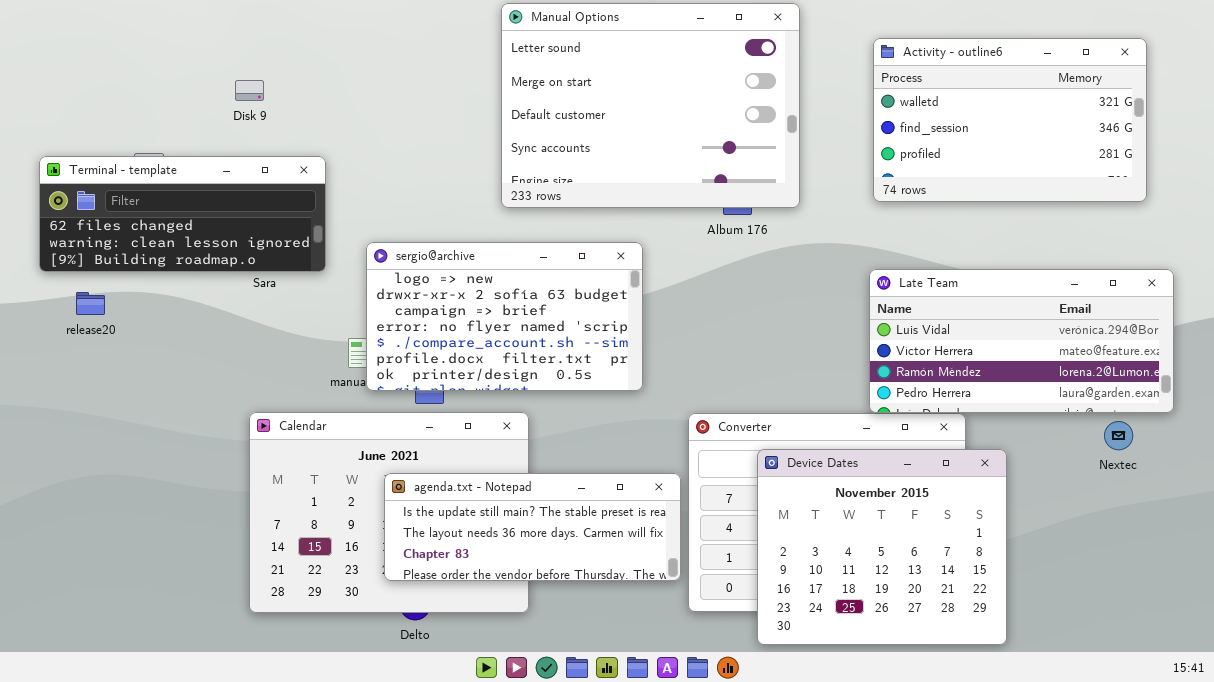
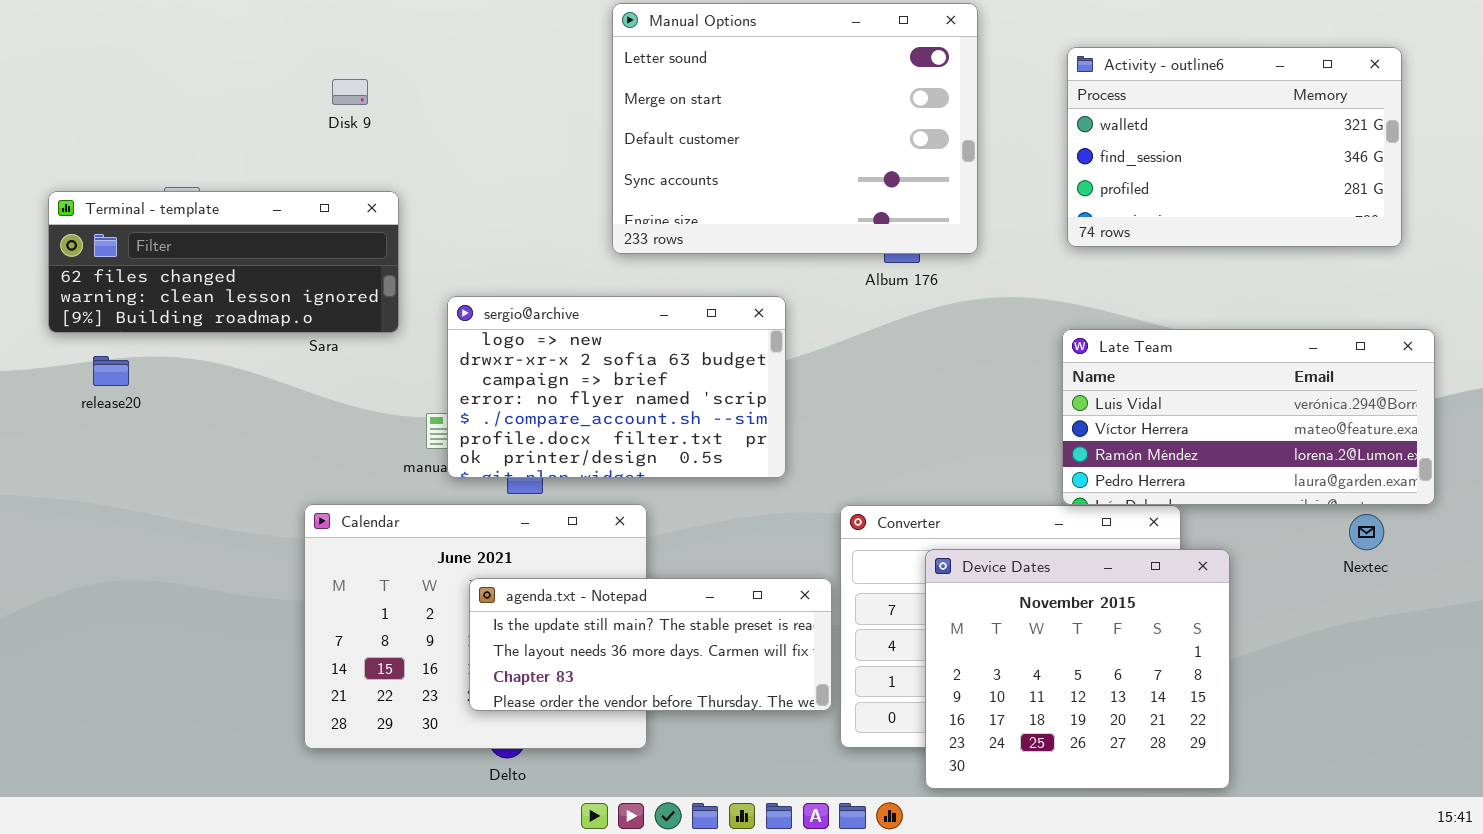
Disk 9: [235,80,264,101] -> [332,79,368,105], moved

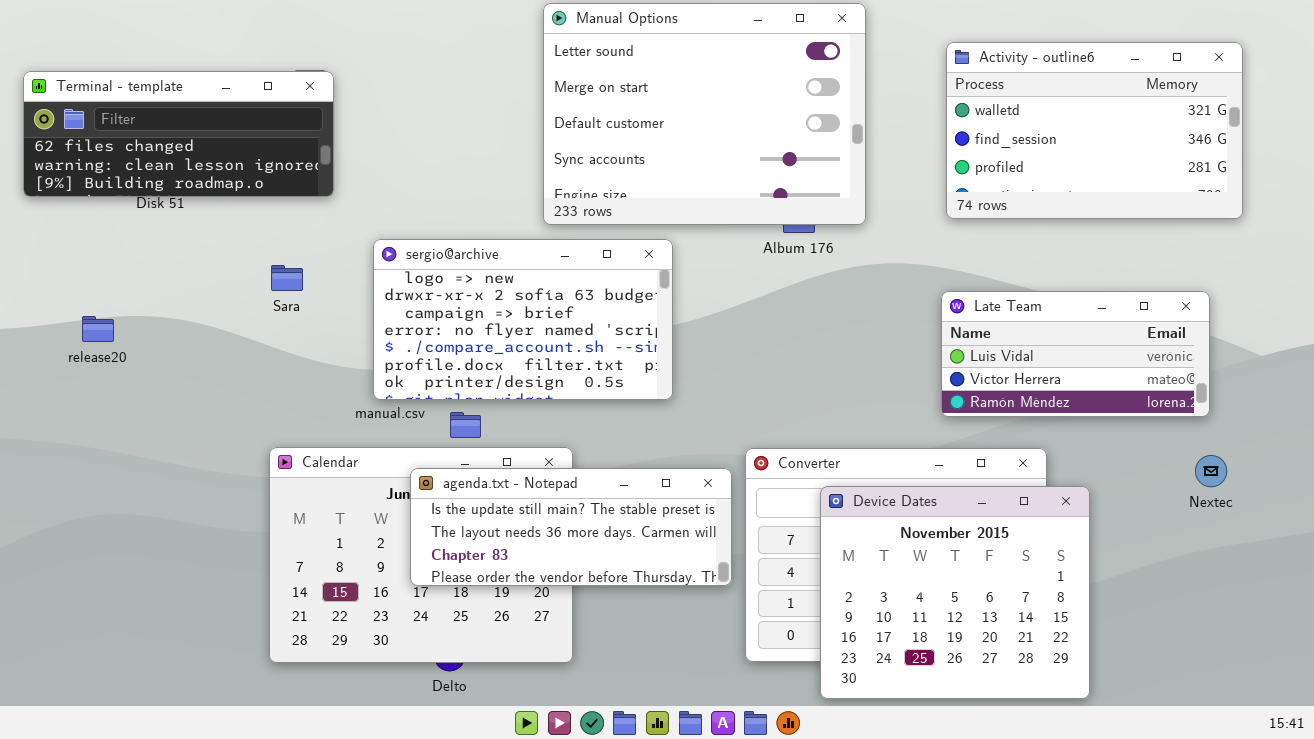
Terminal - template: [48,191,399,333] -> [23,71,334,197], moved
sergio@archive: [447,296,786,478] -> [373,239,673,400], moved
Late Team: [1062,329,1435,505] -> [941,291,1210,417], resized
agenda.txt - Notepad: [469,578,832,711] -> [410,468,732,586], moved

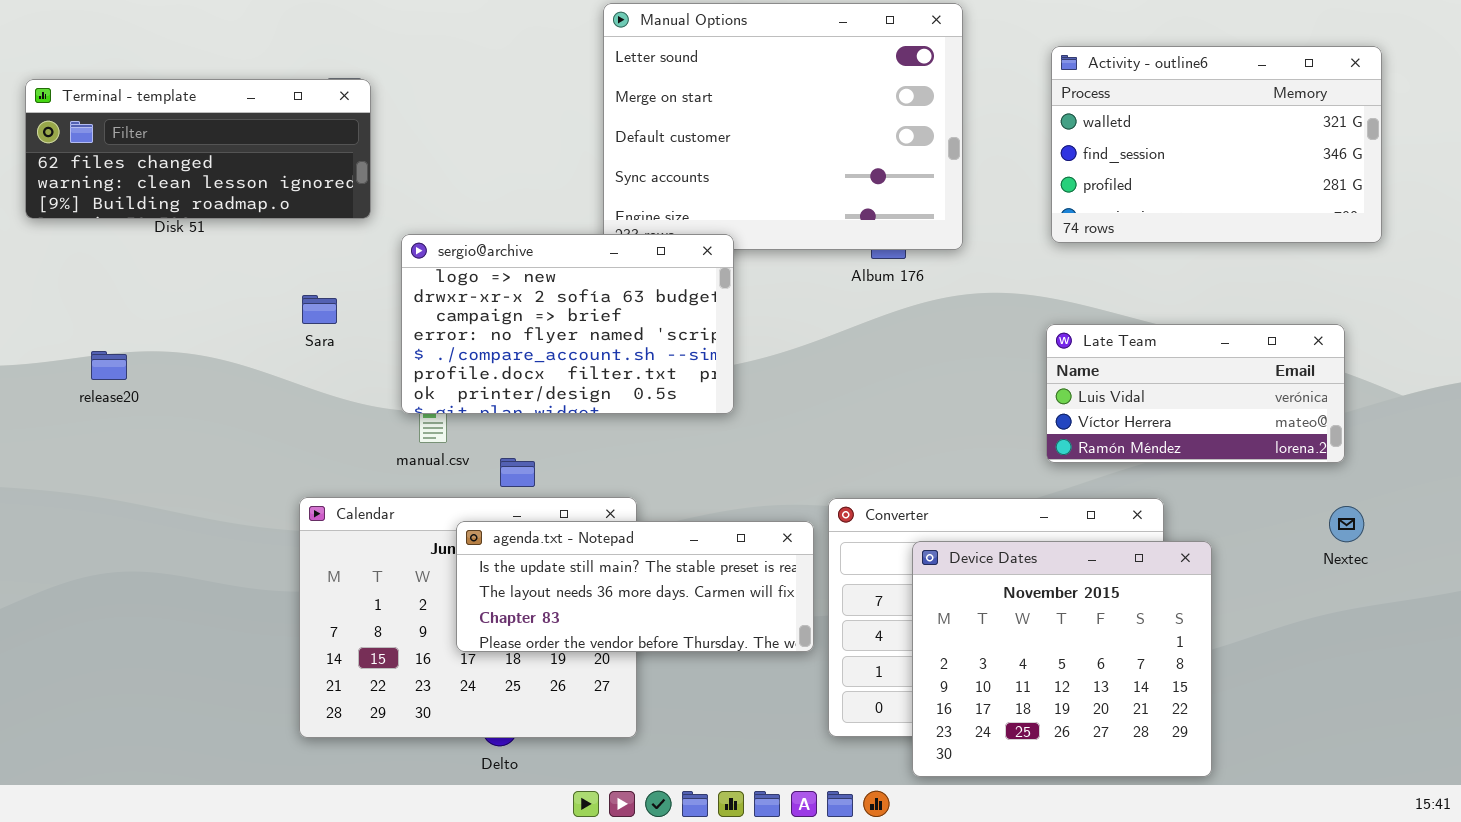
sergio@archive: [373,239,673,400] -> [401,234,734,414], moved

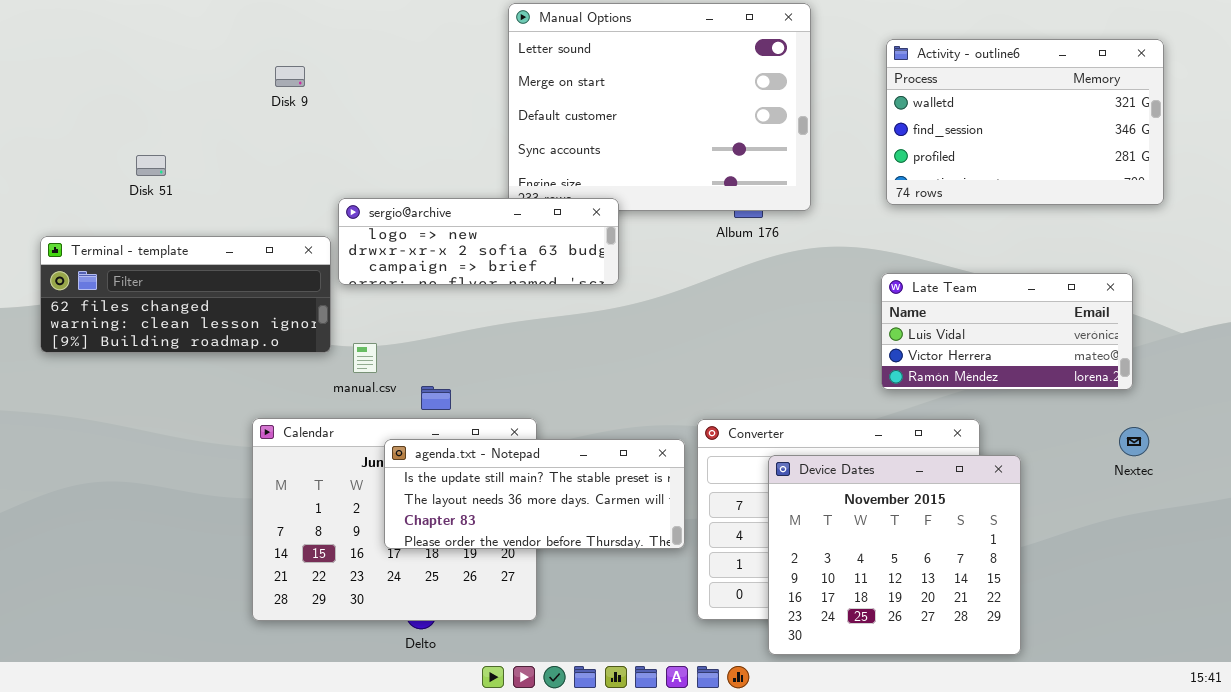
Terminal - template: [25,79,371,219] -> [40,236,331,353], moved
sergio@archive: [401,234,734,414] -> [338,198,619,285], resized

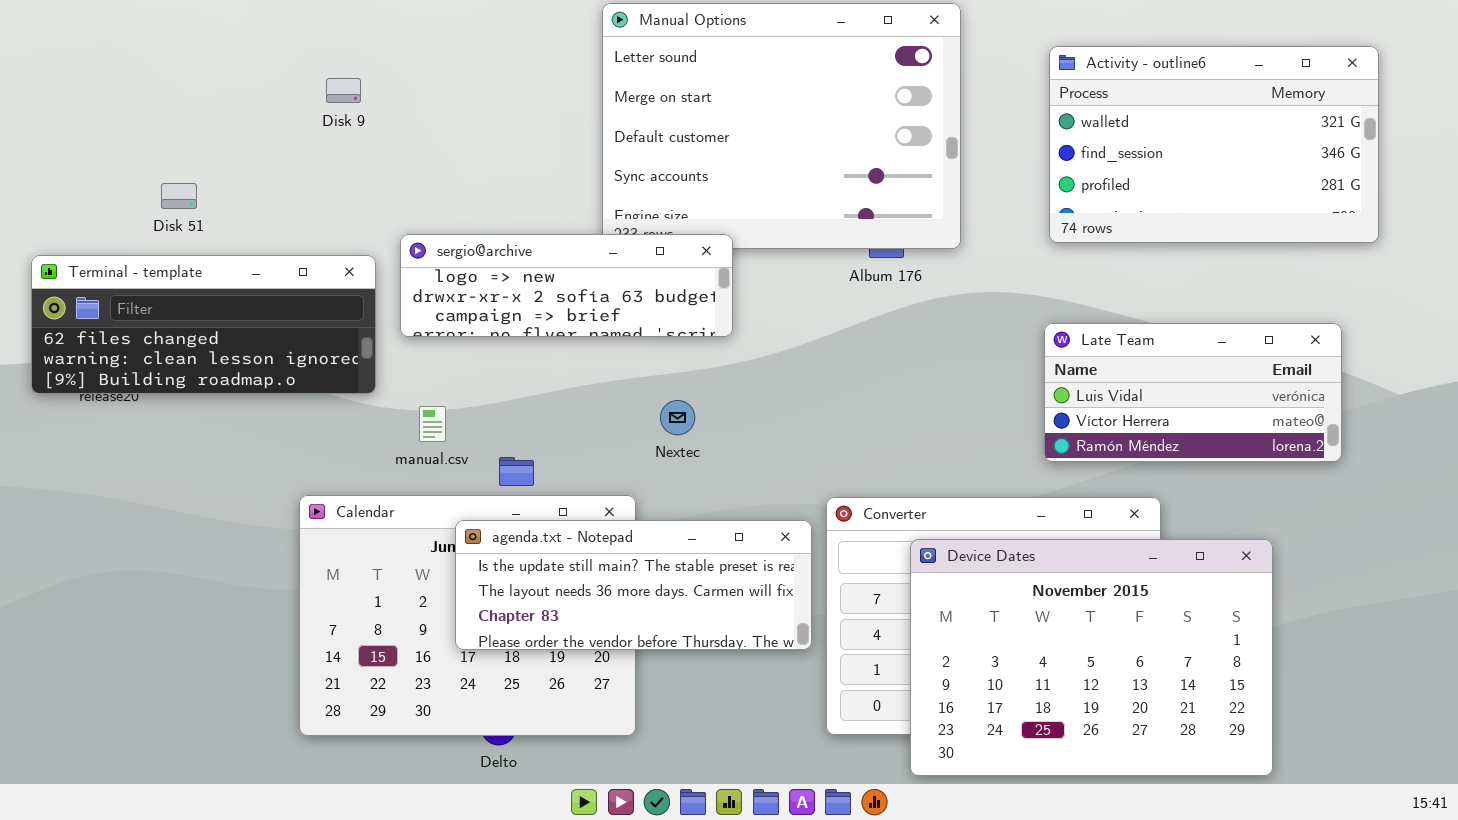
Terminal - template: [40,236,331,353] -> [31,255,376,394], moved
Nextec: [1119,427,1149,456] -> [660,400,695,435], moved
Device Dates: [768,455,1021,655] -> [910,539,1273,776], resized

